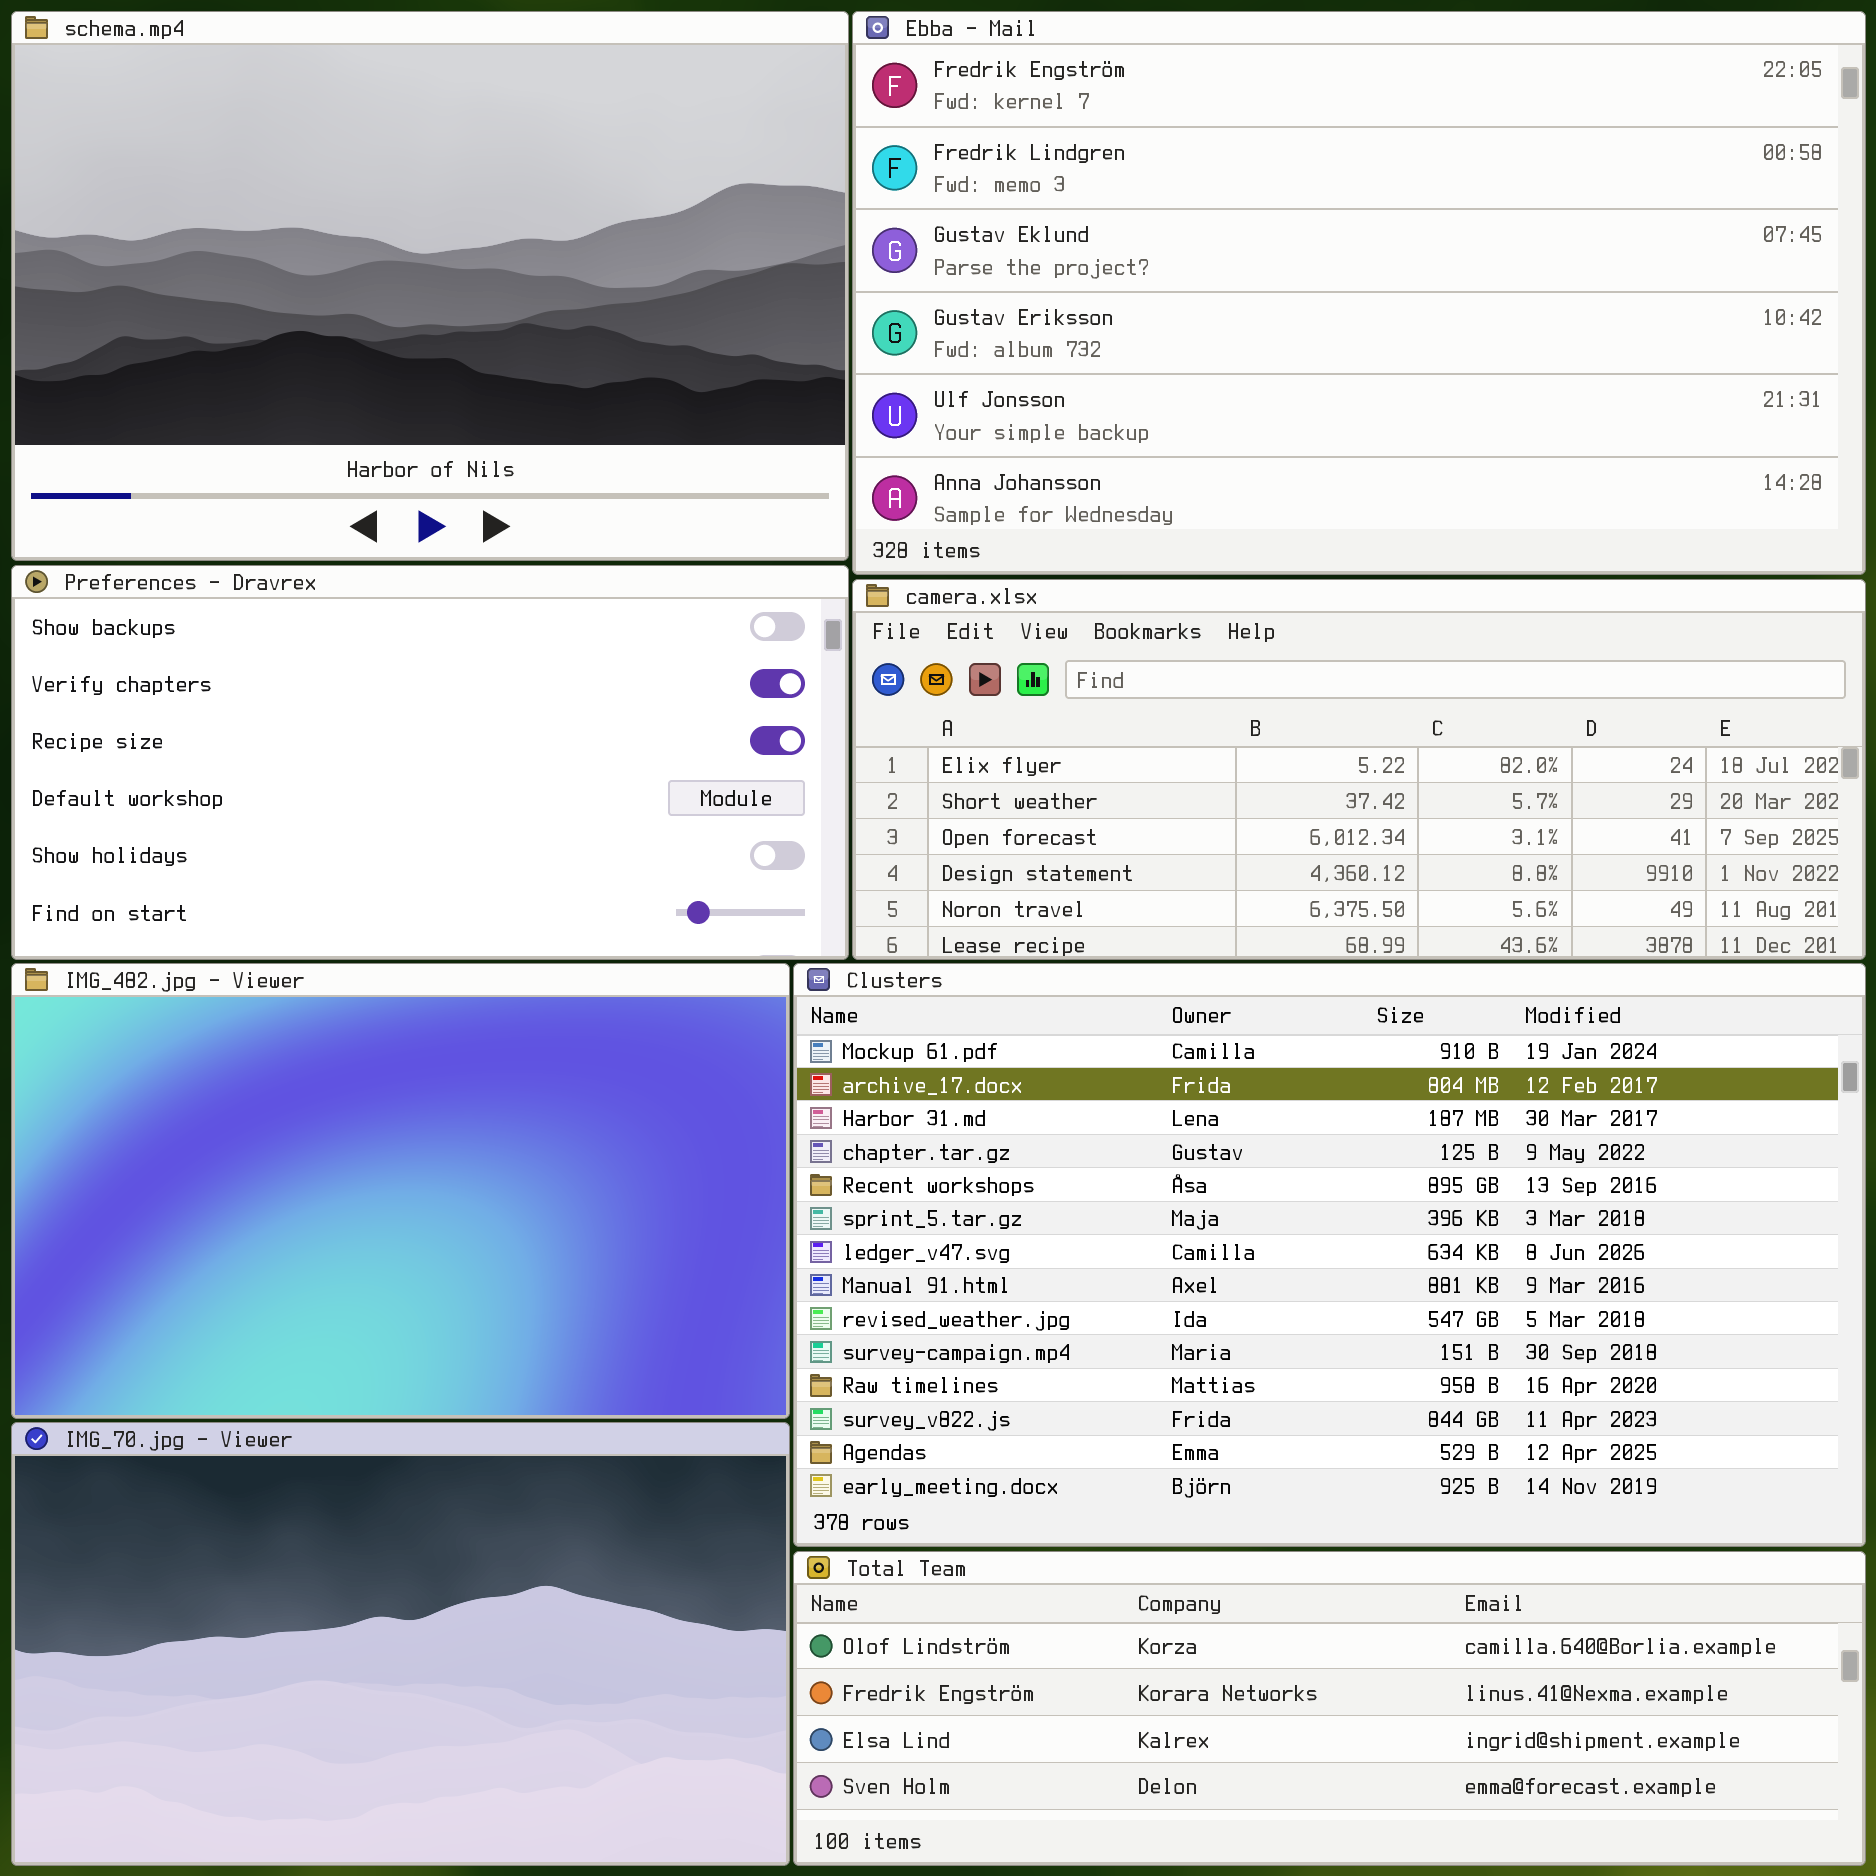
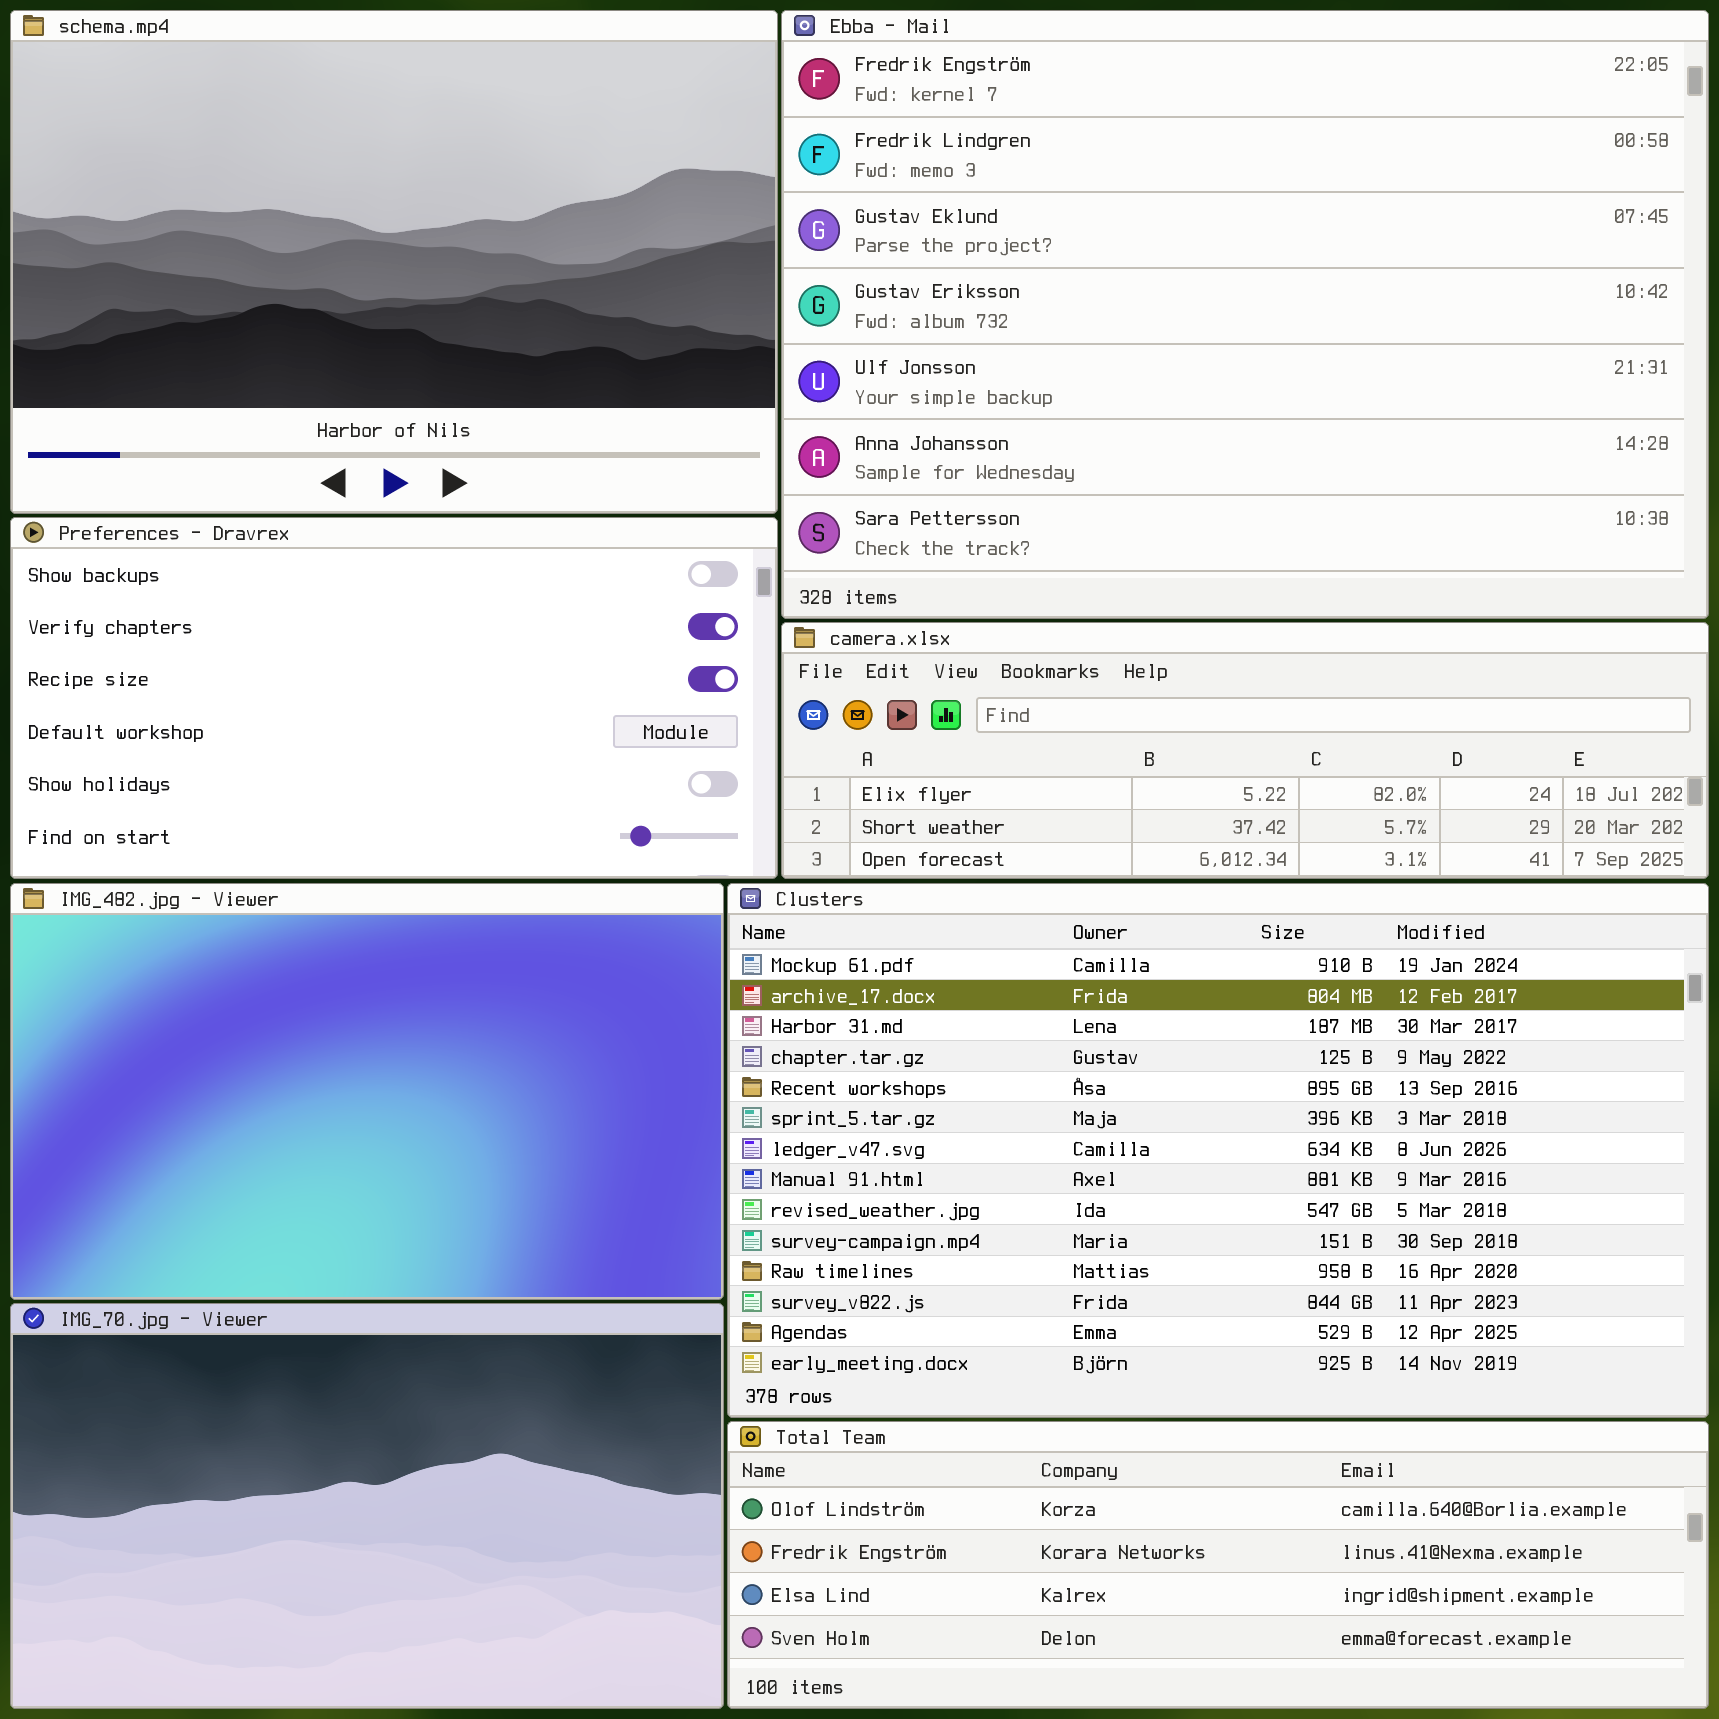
Ebba - Mail: [852,11,1866,575] -> [781,10,1709,619], resized
camera.xlsx: [852,579,1866,960] -> [781,622,1709,879], resized

